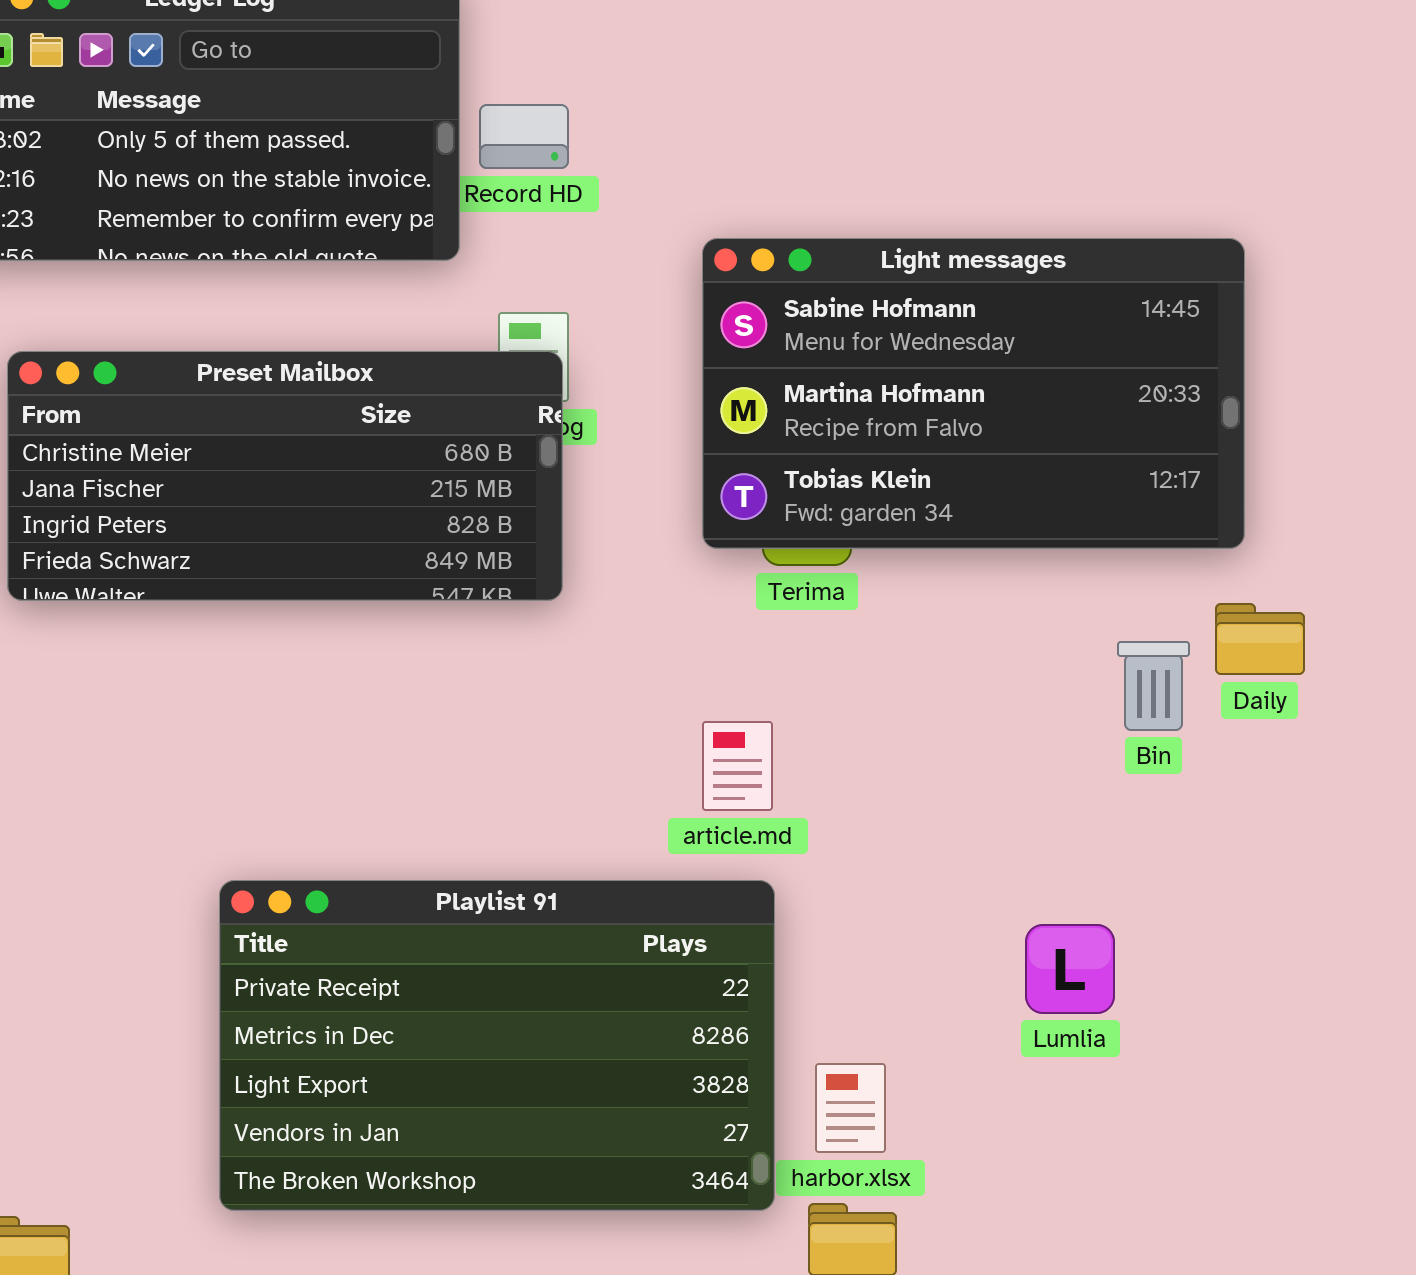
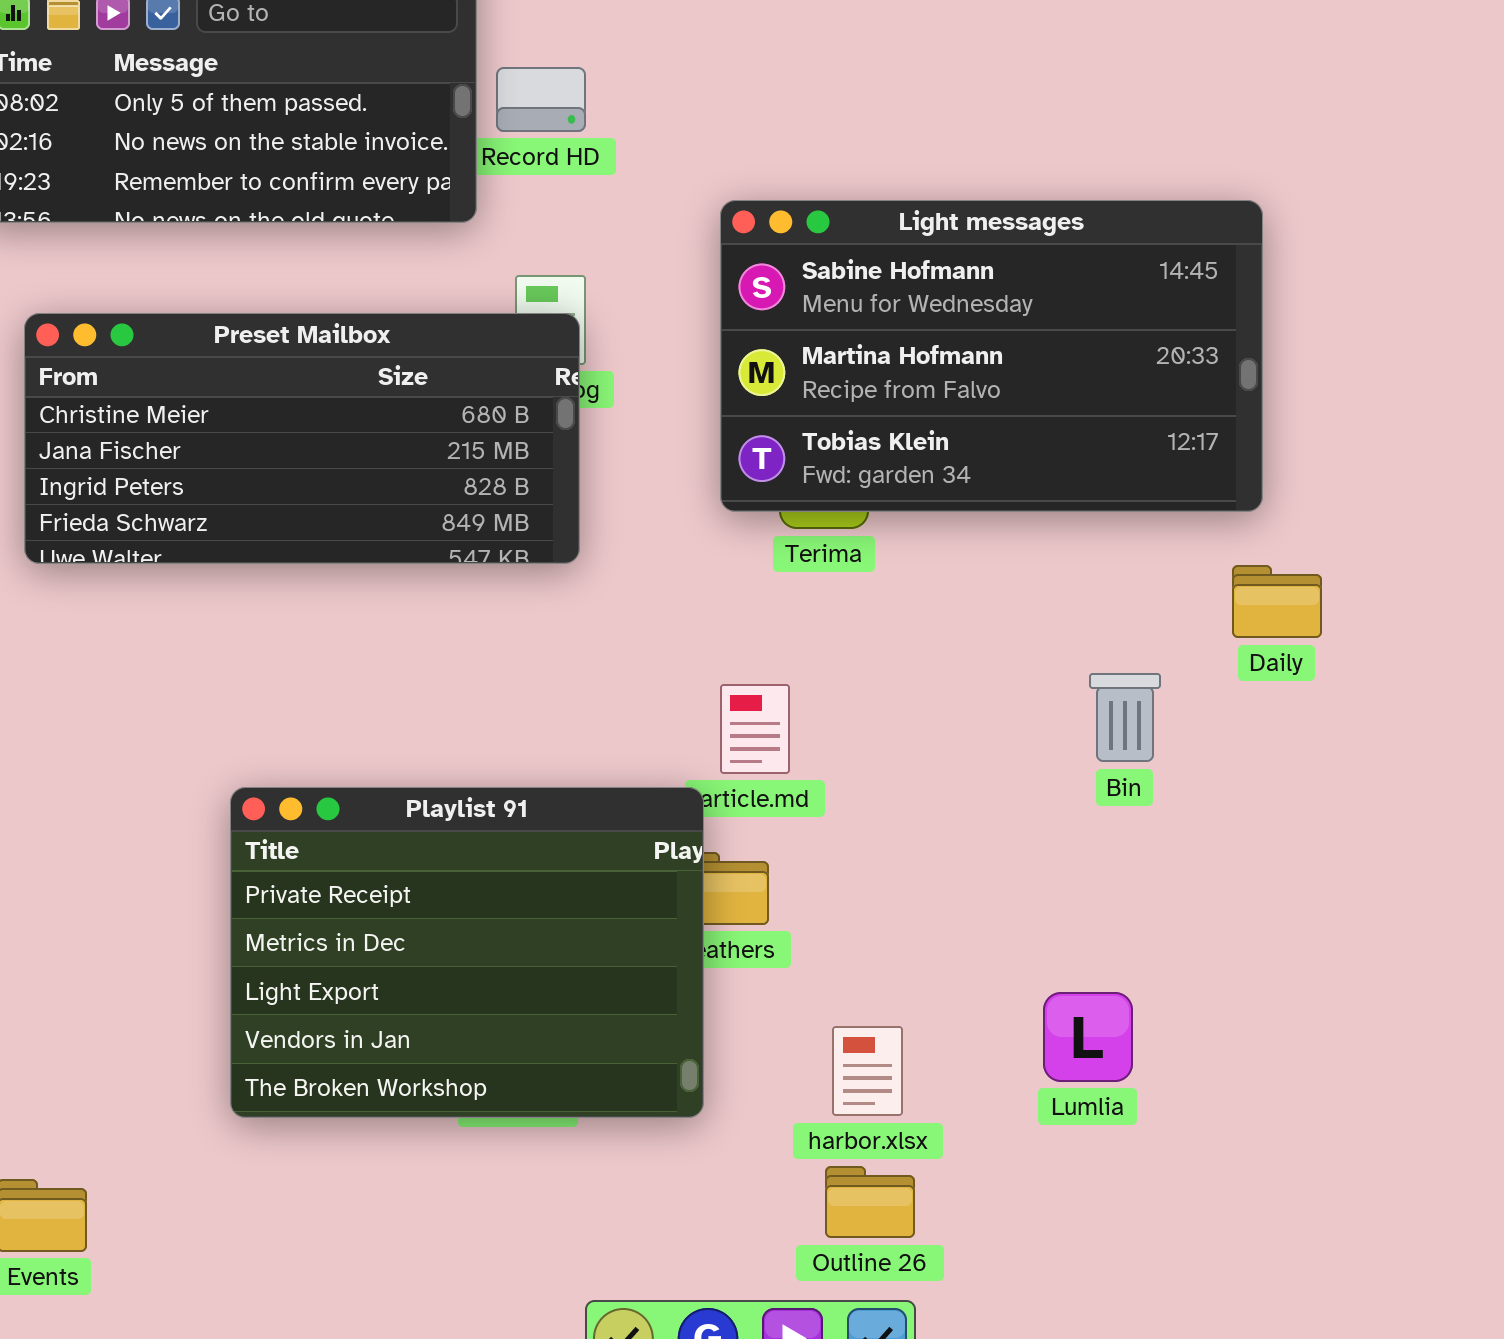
Bin: [1117,641,1190,731] -> [1089,673,1161,762], moved
Playlist 91: [219,880,775,1211] -> [230,787,704,1118], moved, resized
Lumlia: [1025,924,1115,1014] -> [1043,992,1133,1082], moved

